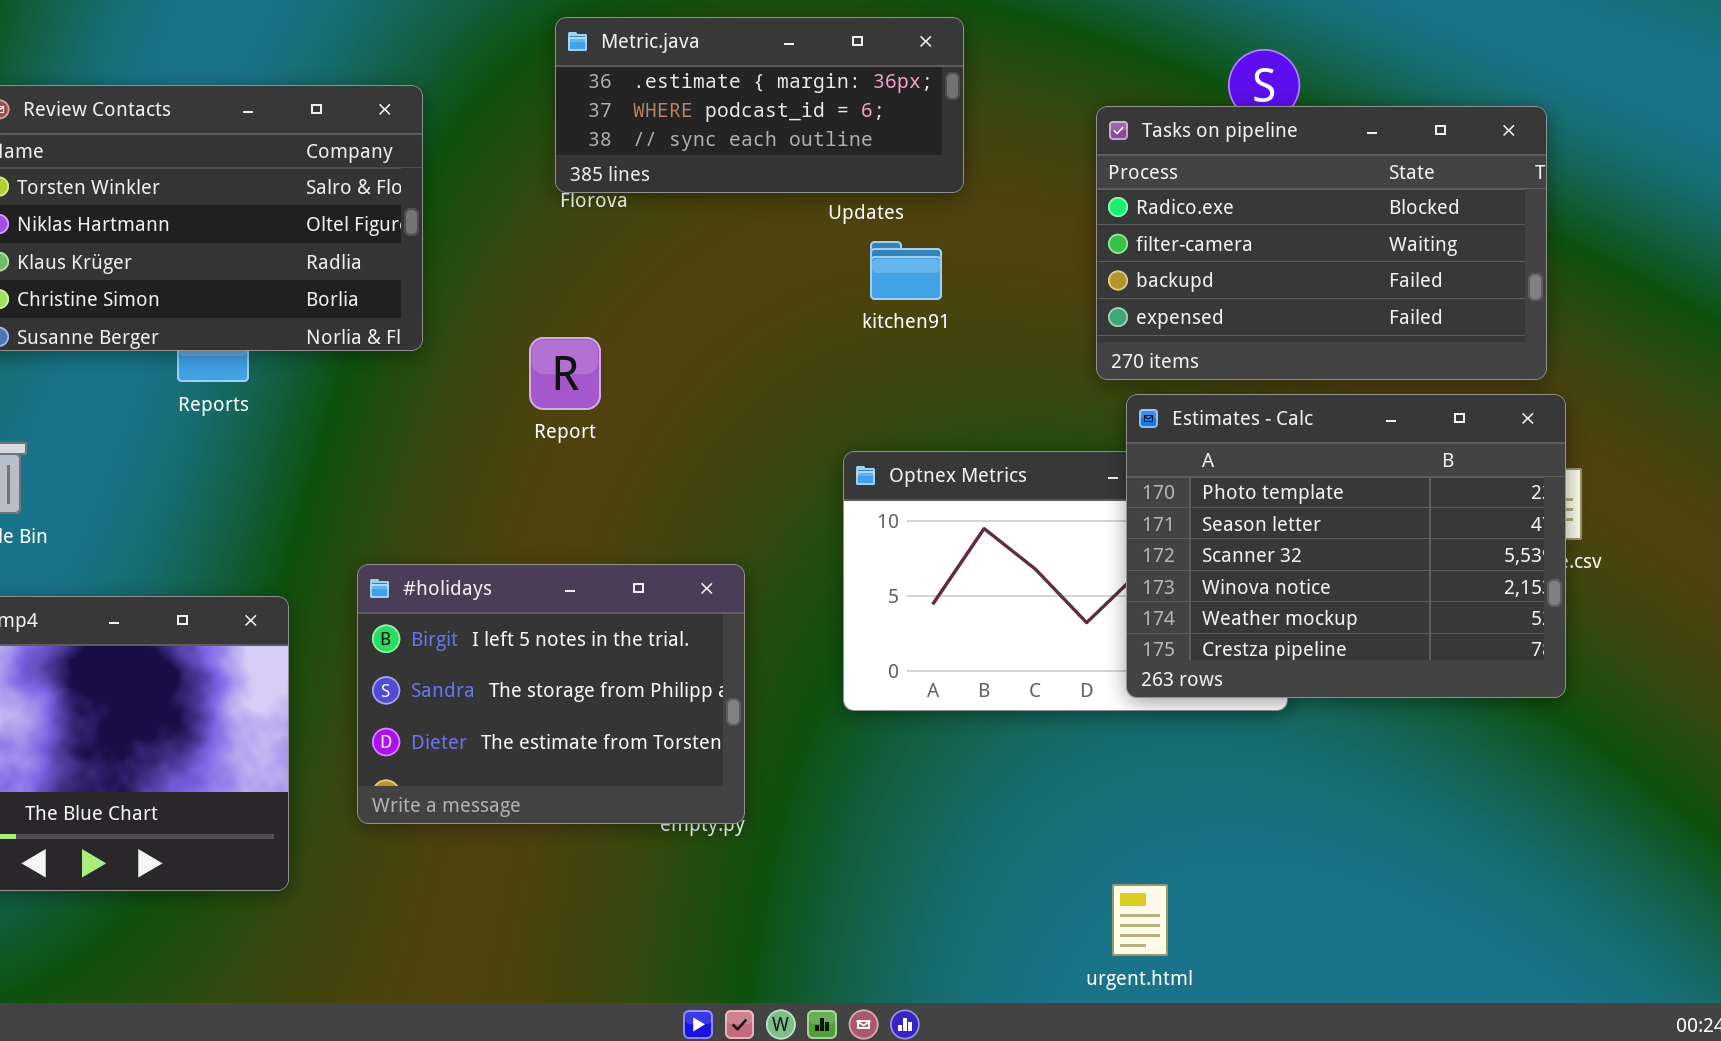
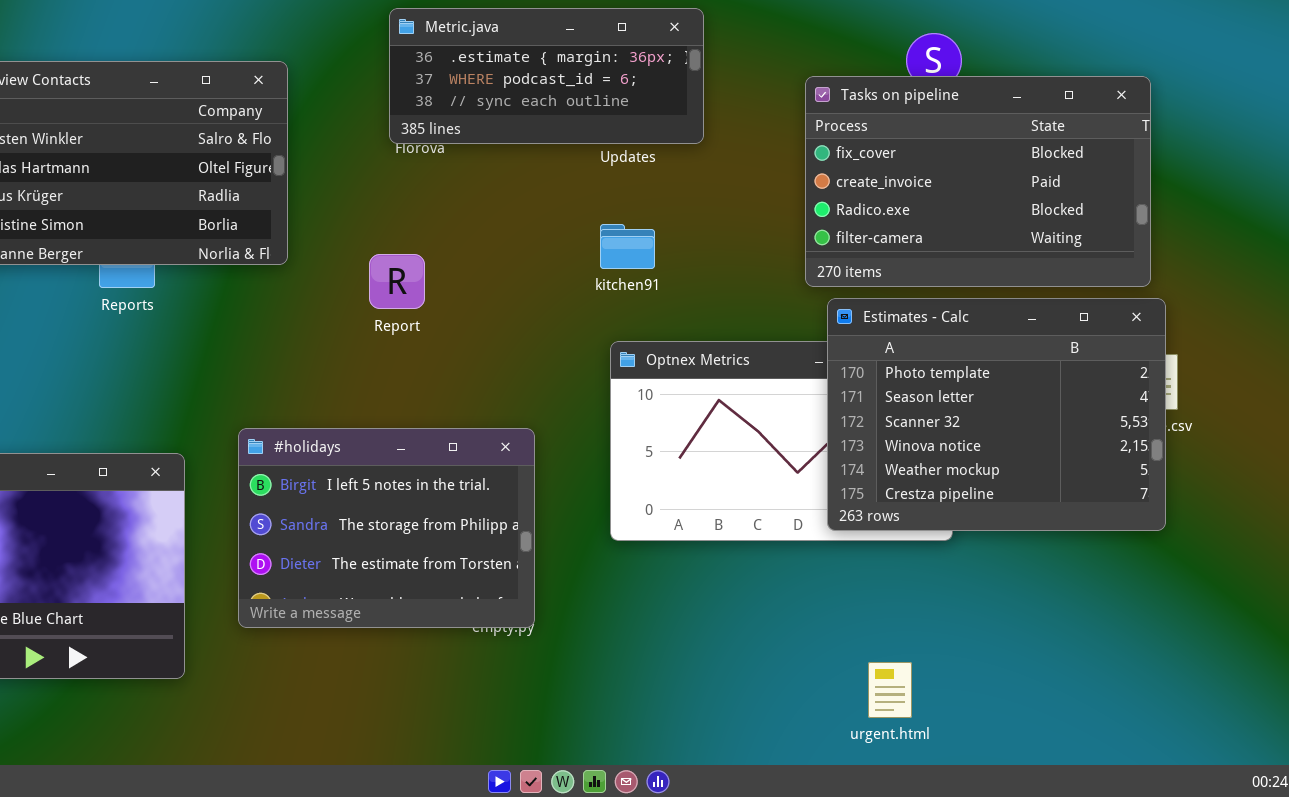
Tasks on pipeline: [1096,106,1547,380] -> [805,76,1151,287], scrolled up 2 rows
kitchen91: [870,241,942,300] -> [600,224,655,269], moved
urgent.html: [1112,884,1168,956] -> [868,662,912,718], moved

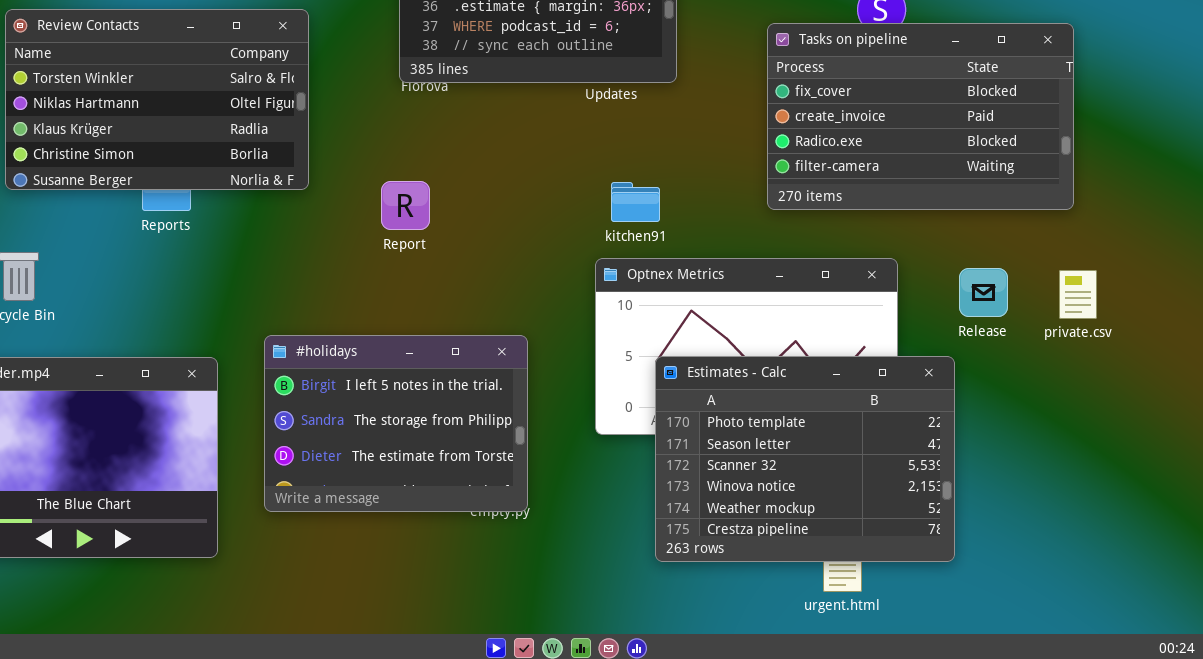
kitchen91: [600,224,655,269] -> [611,182,660,222], moved
Estimates - Calc: [827,298,1166,531] -> [655,356,955,562], moved

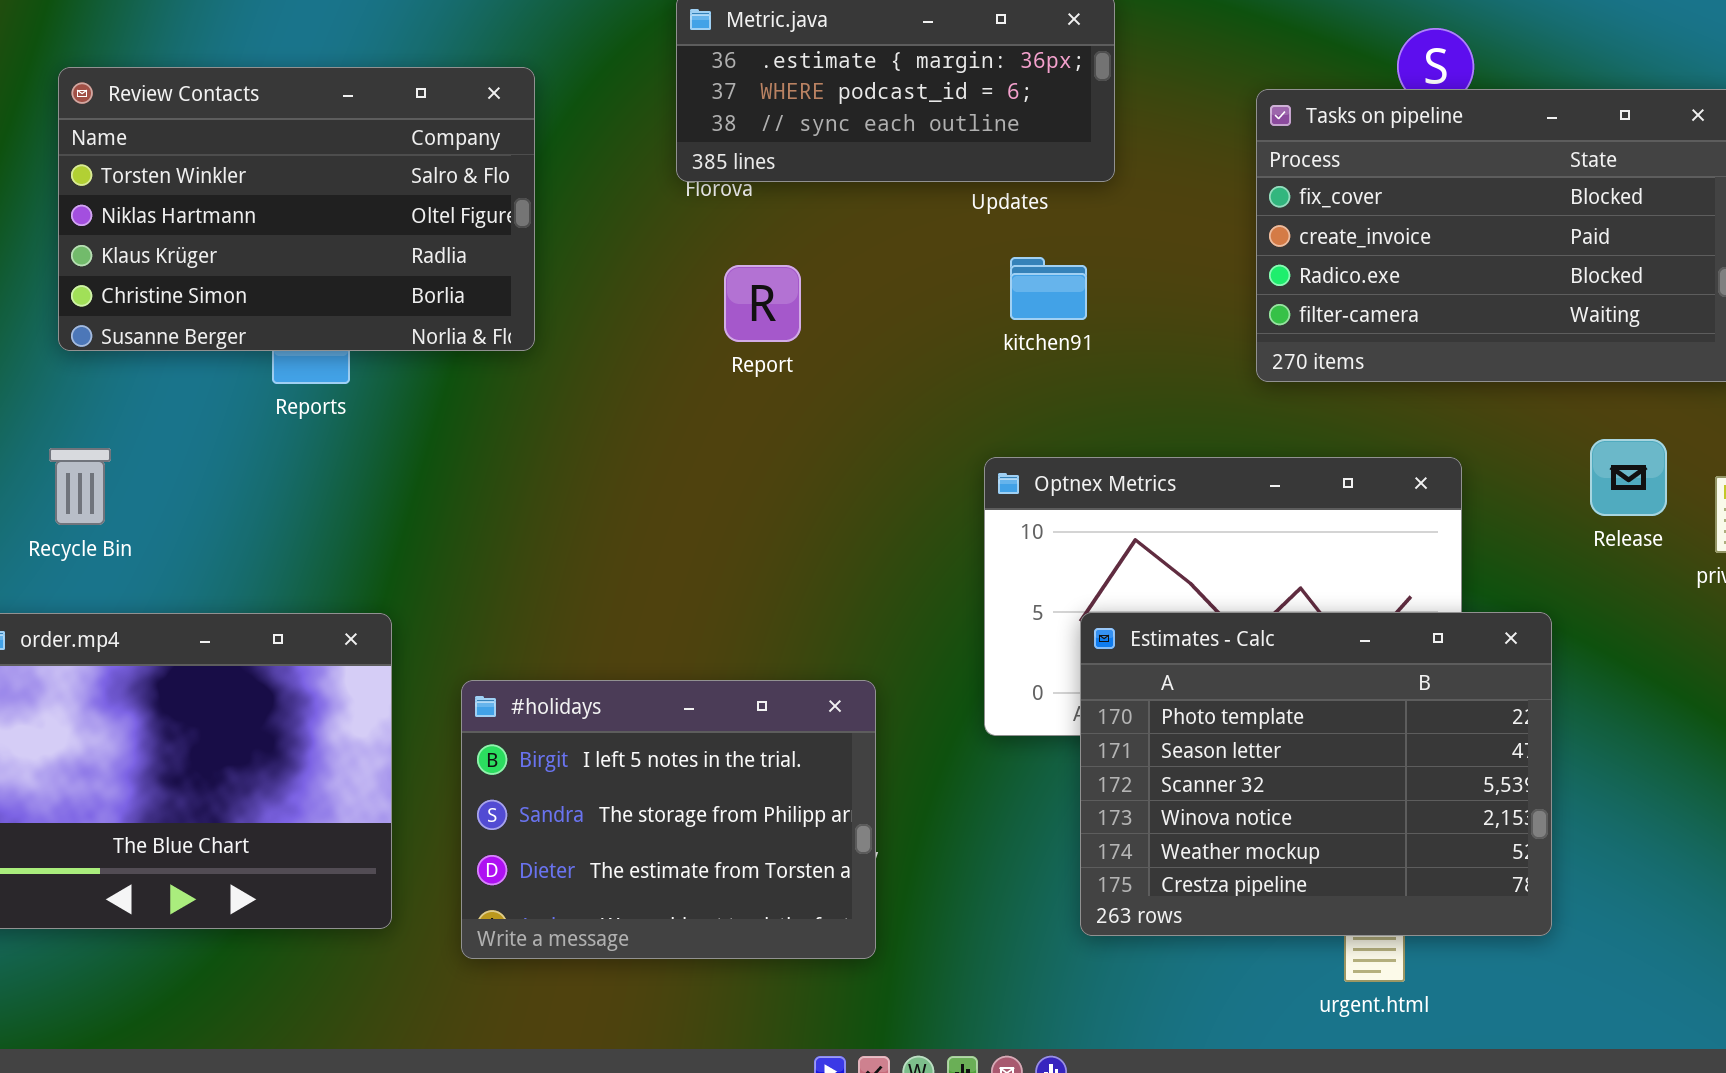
Report: [381,181,430,230] -> [724,265,801,342], moved
kitchen91: [611,182,660,222] -> [1010,257,1087,320], moved
Release: [959,268,1008,317] -> [1590,439,1667,516], moved
#holidays: [264,335,528,512] -> [461,680,876,959], moved

